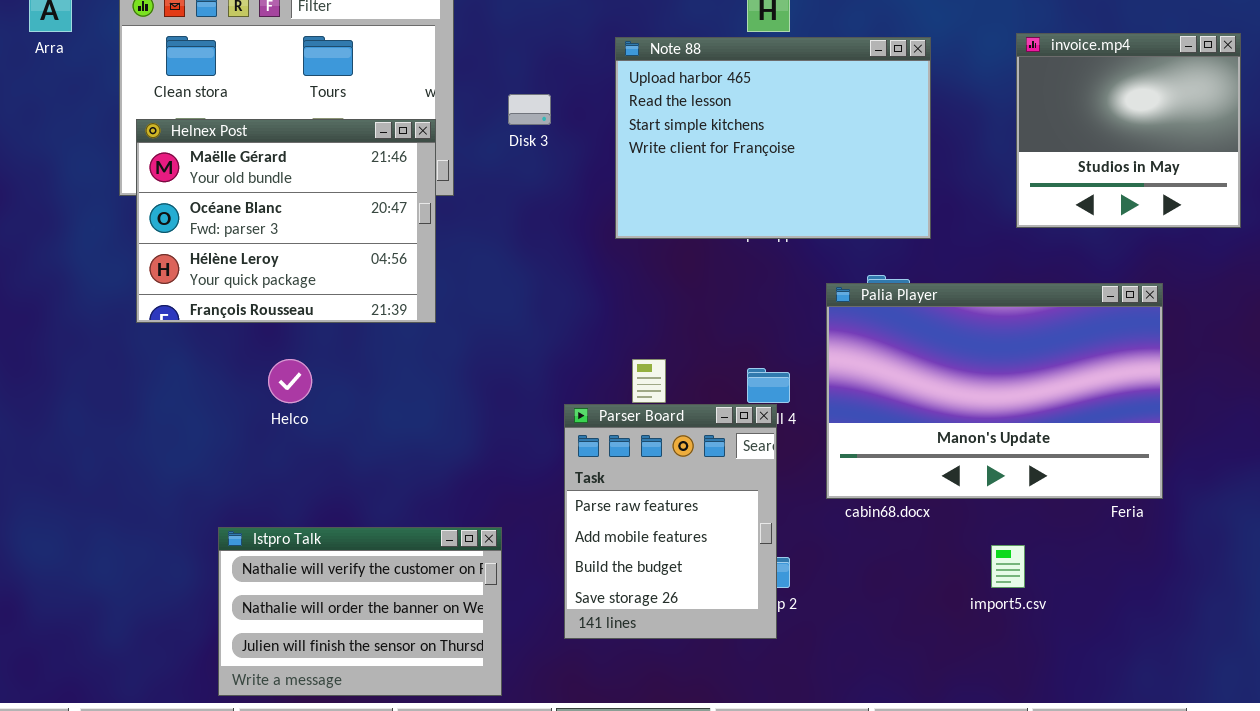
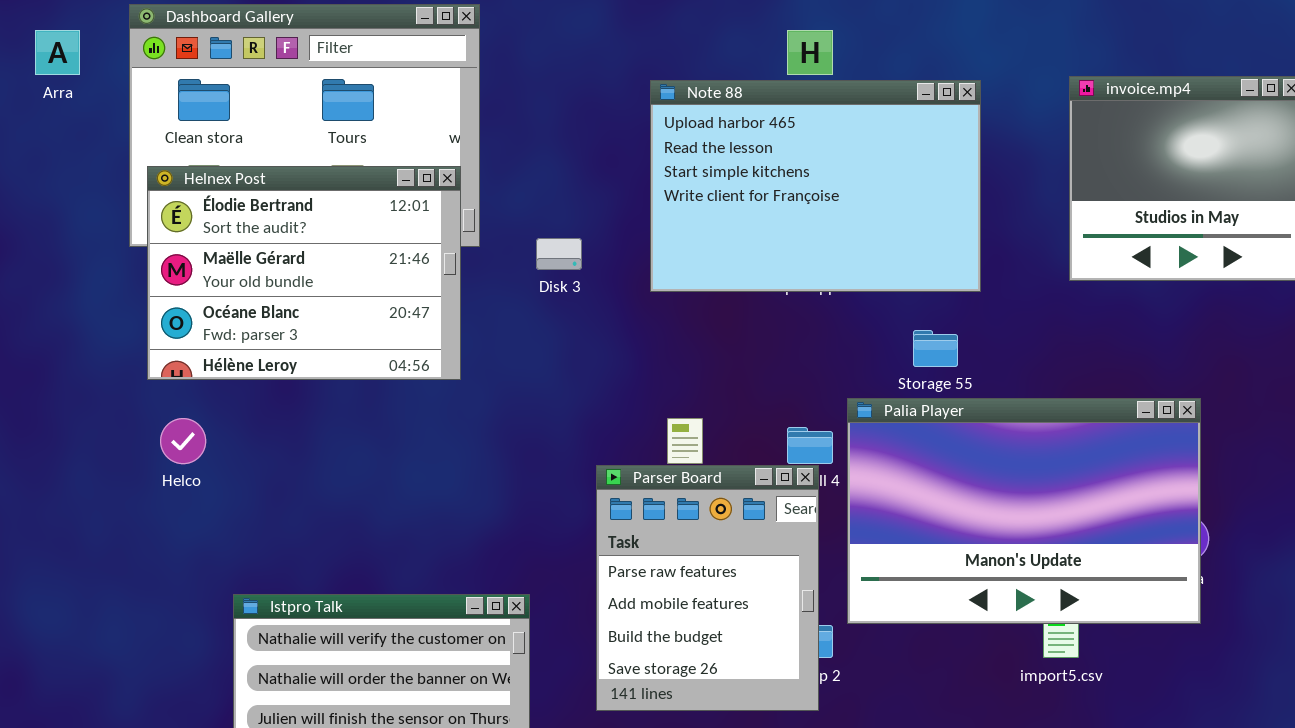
Disk 3: [508,94,551,125] -> [536,238,582,270], moved
Helnex Post: [136,119,436,323] -> [147,166,461,380], scrolled up 1 row
Palia Player: [826,283,1163,499] -> [847,398,1201,624], moved
Helco: [268,359,312,403] -> [160,418,206,464], moved

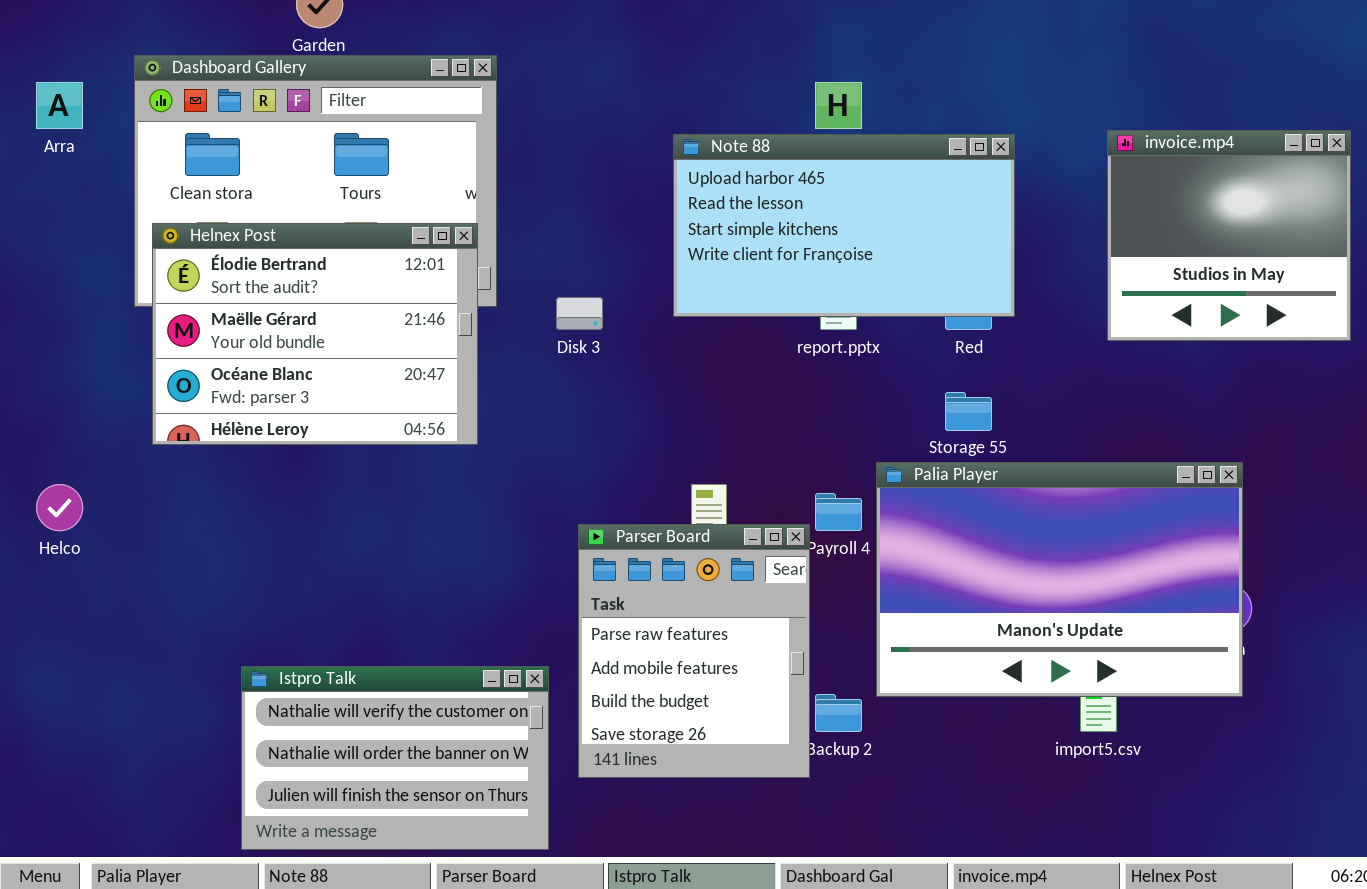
Note 88: [650,80,981,292] -> [673,134,1015,317], resized
Helco: [160,418,206,464] -> [36,484,83,531], moved
Parser Board: [596,465,819,711] -> [578,524,810,778], moved

